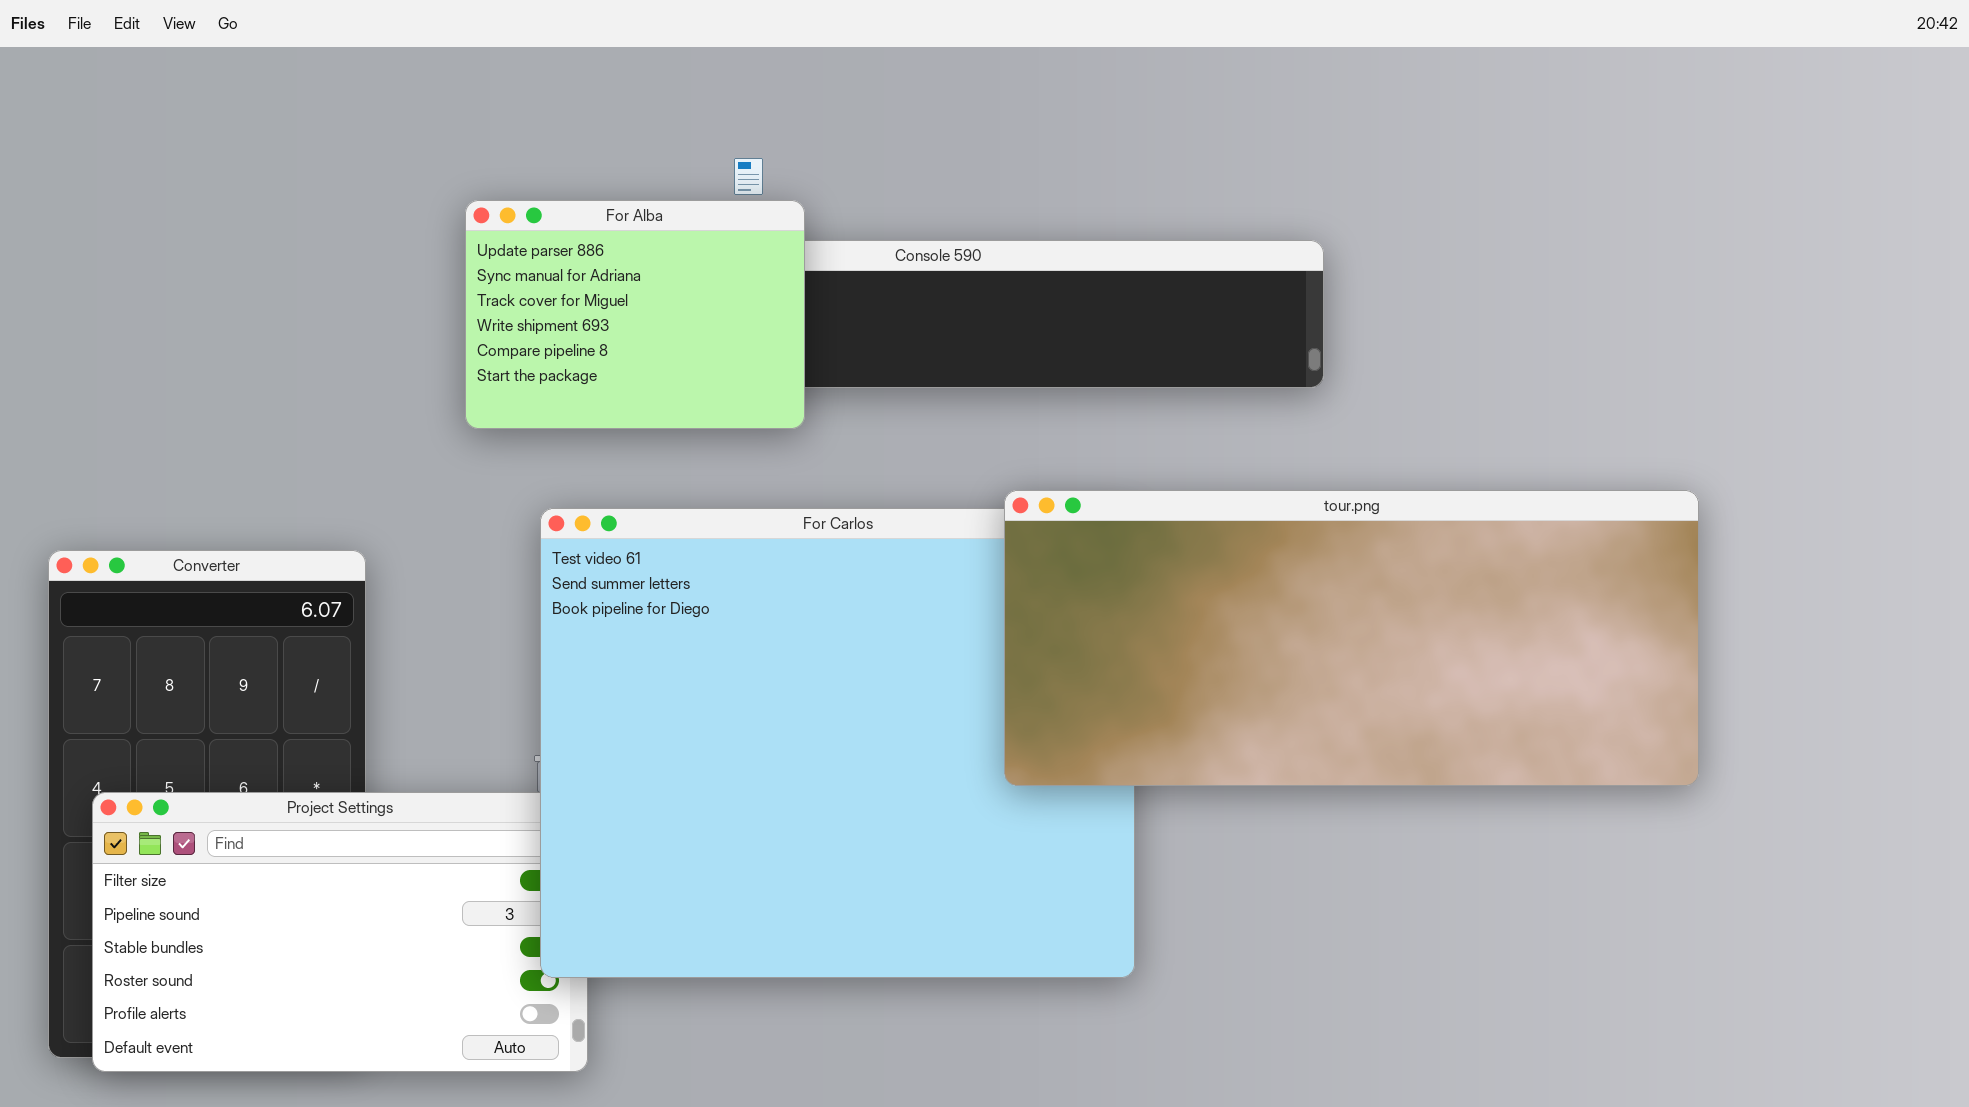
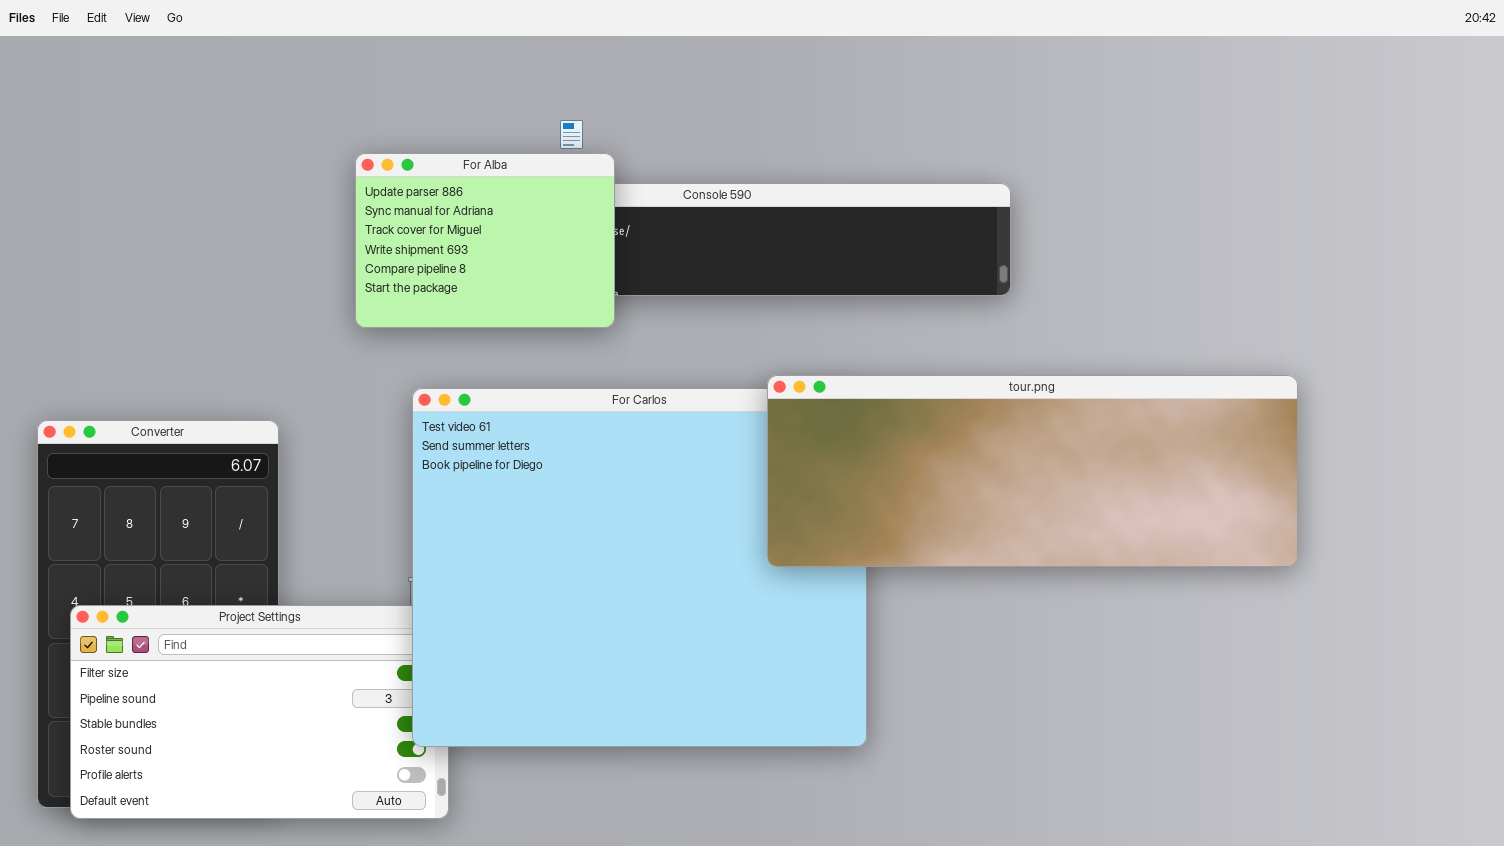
tour.png: [1004,490,1699,786] -> [767,375,1298,567], resized

